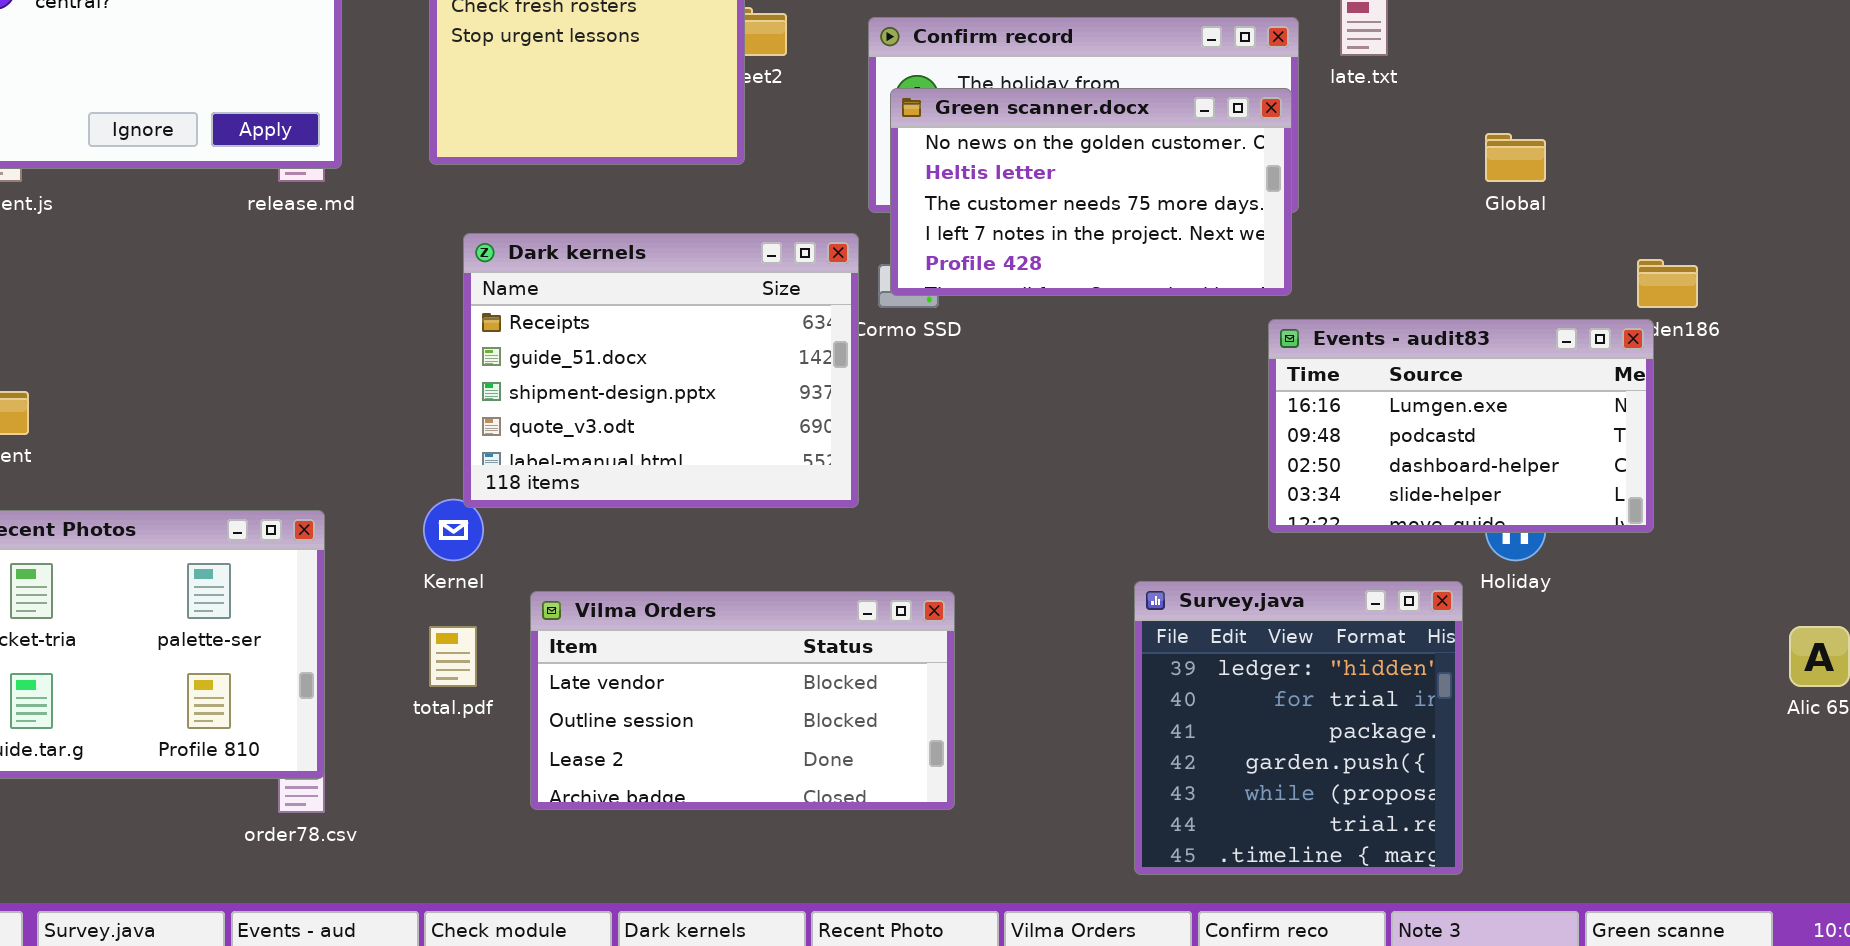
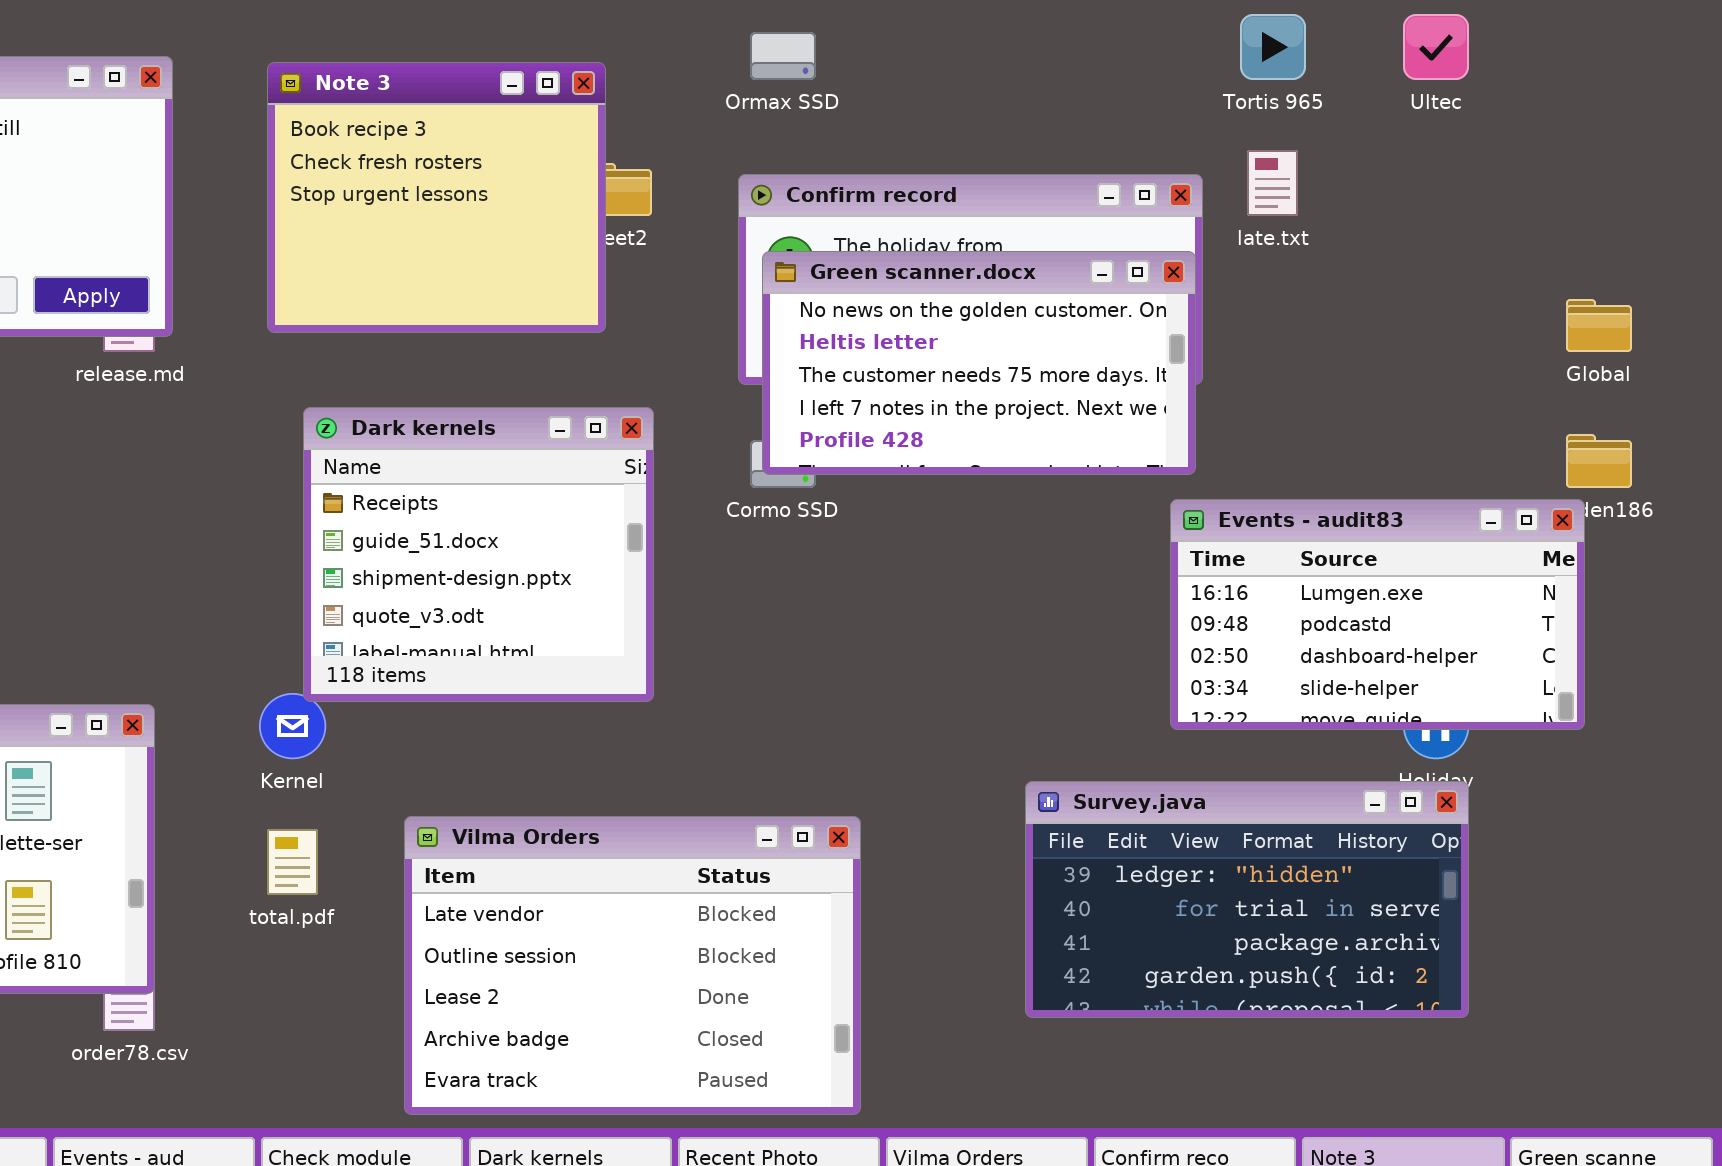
Global: [1485,133,1546,182] -> [1566,299,1632,352], moved
Dark kernels: [463,233,859,508] -> [303,407,654,702], resized
Survey.java: [1134,581,1463,875] -> [1025,781,1469,1018], resized
Vilma Orders: [530,591,955,810] -> [404,816,861,1115], moved, resized

